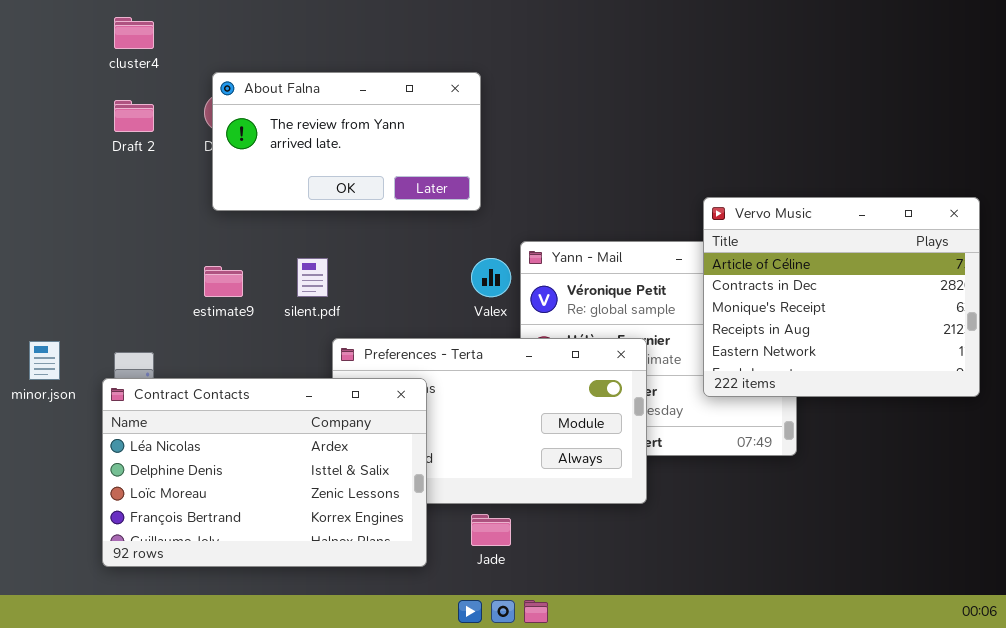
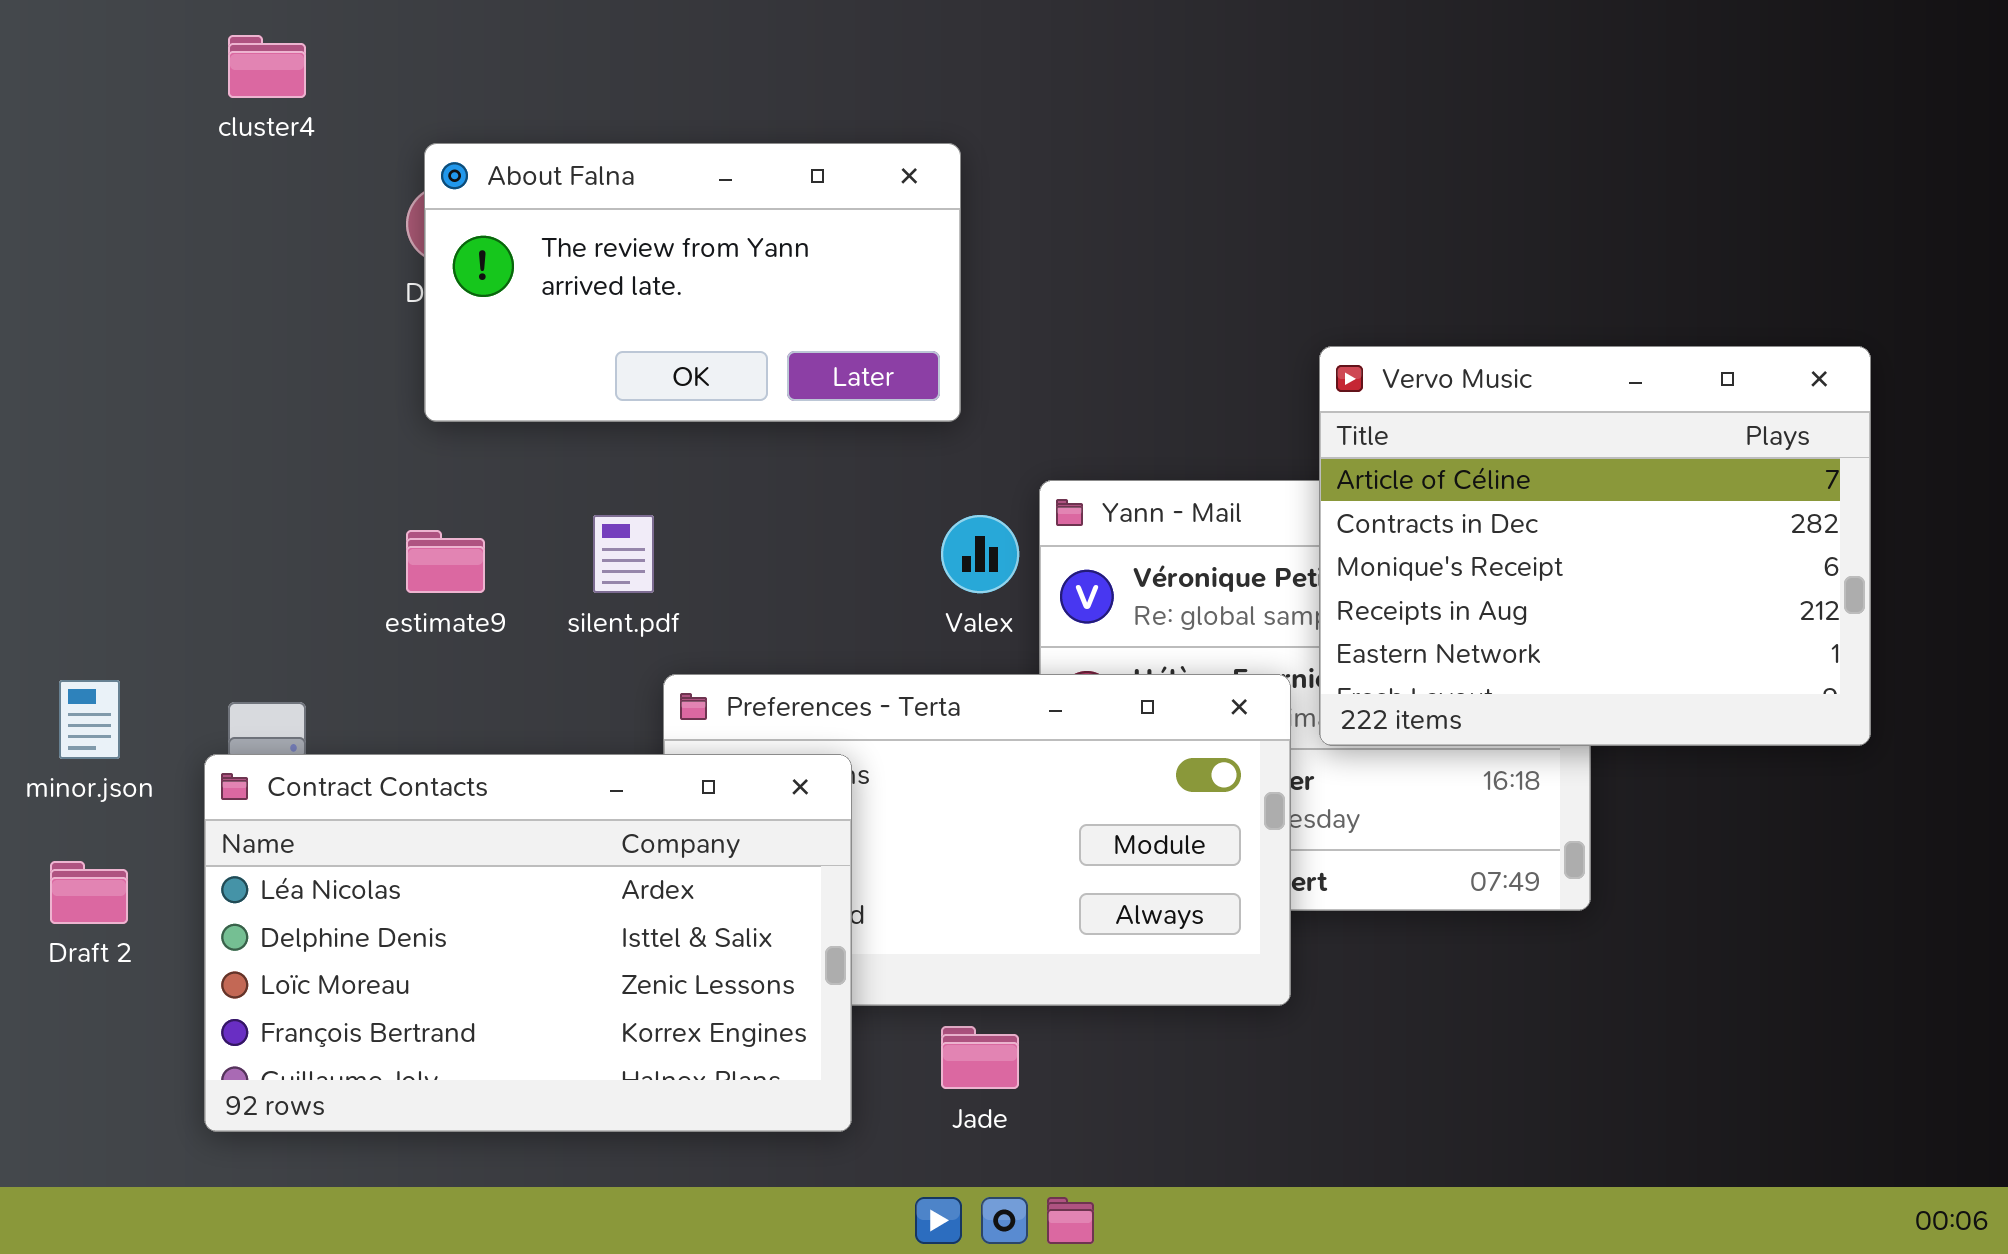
Draft 2: [114,100,154,132] -> [50,861,128,924], moved
Vervo Music: [703,197,980,397] -> [1319,346,1871,746], moved

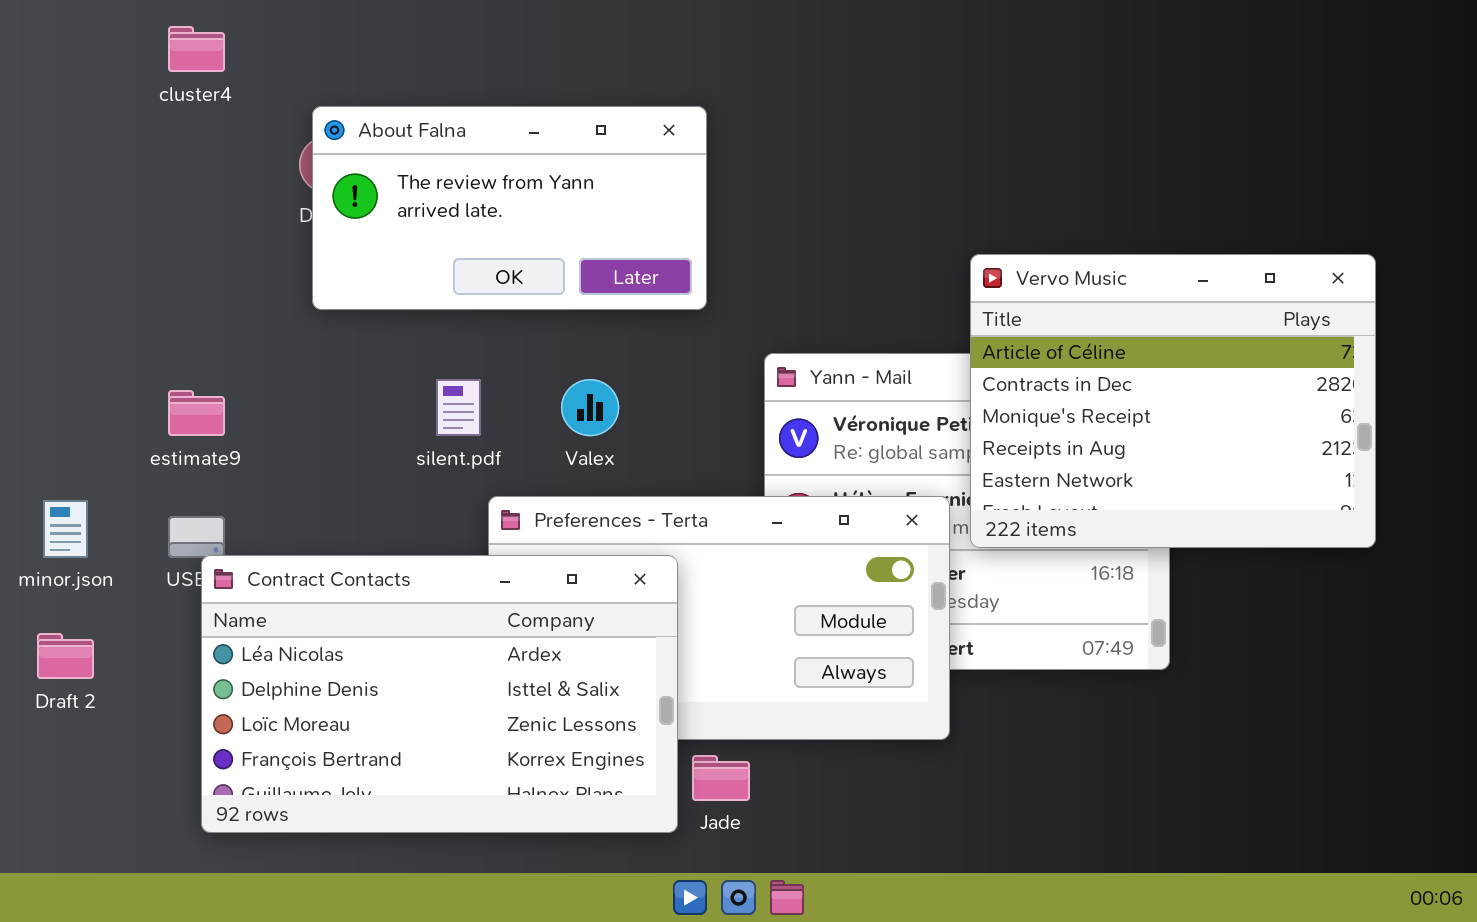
Valex: [941,515,1019,593] -> [561,379,619,436], moved
estimate9: [406,530,485,593] -> [168,390,225,436], moved
Contract Contacts: [204,754,852,1132] -> [201,555,678,833], moved

